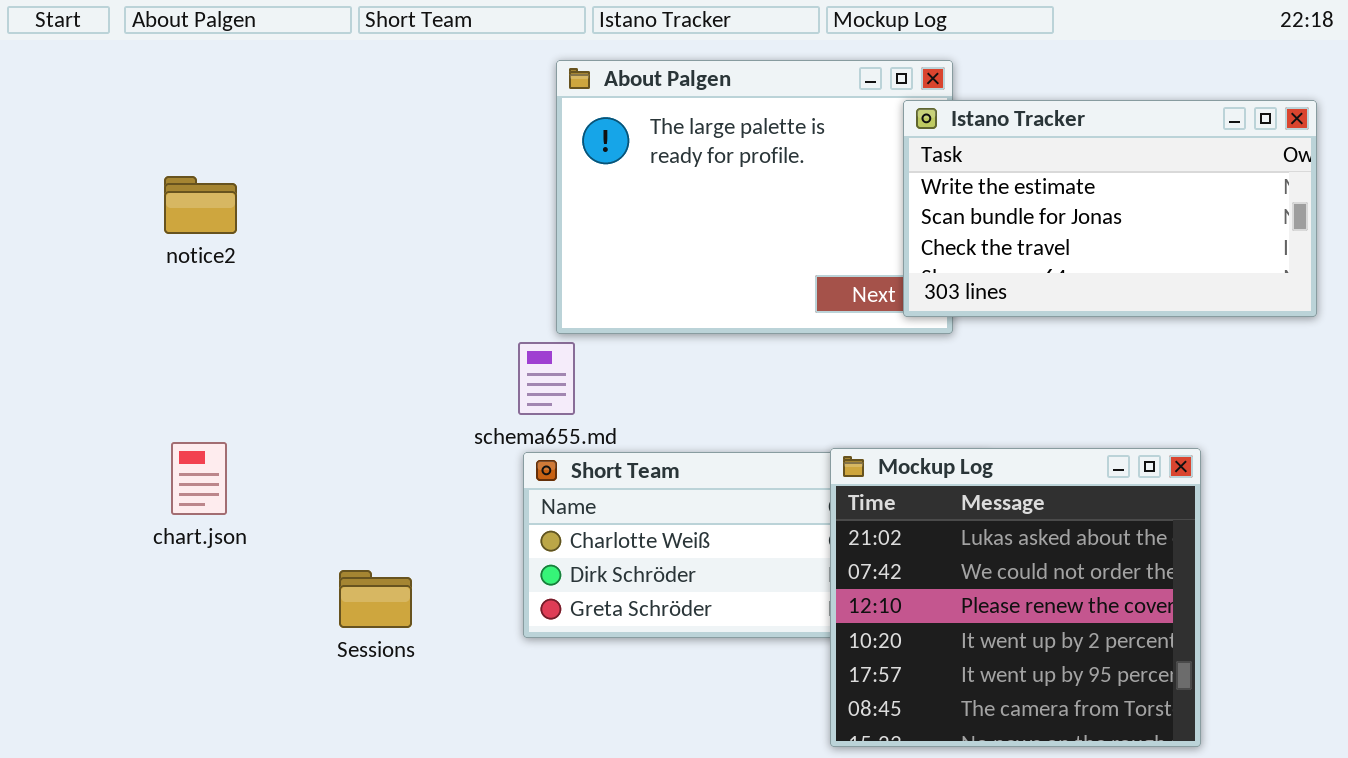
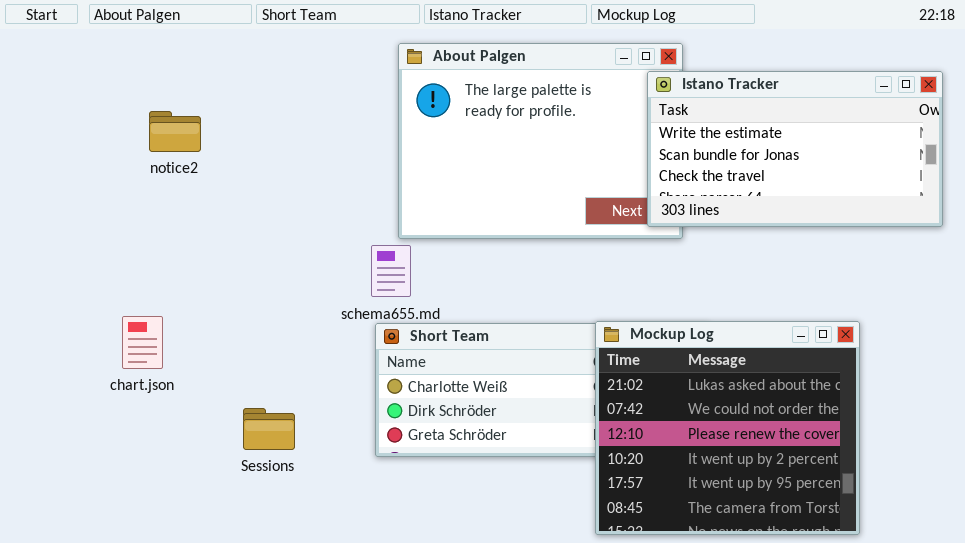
notice2: [164,176,237,234] -> [149,111,201,152], moved

